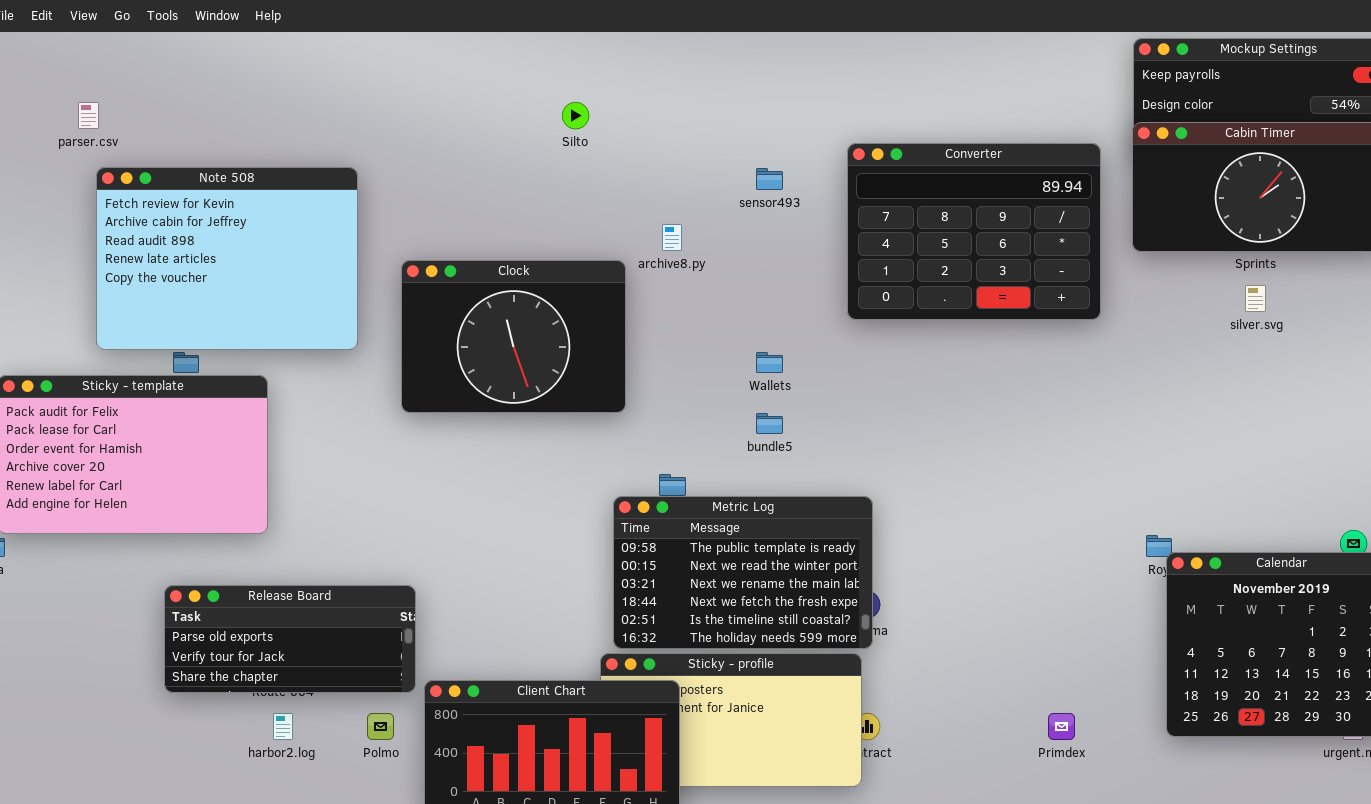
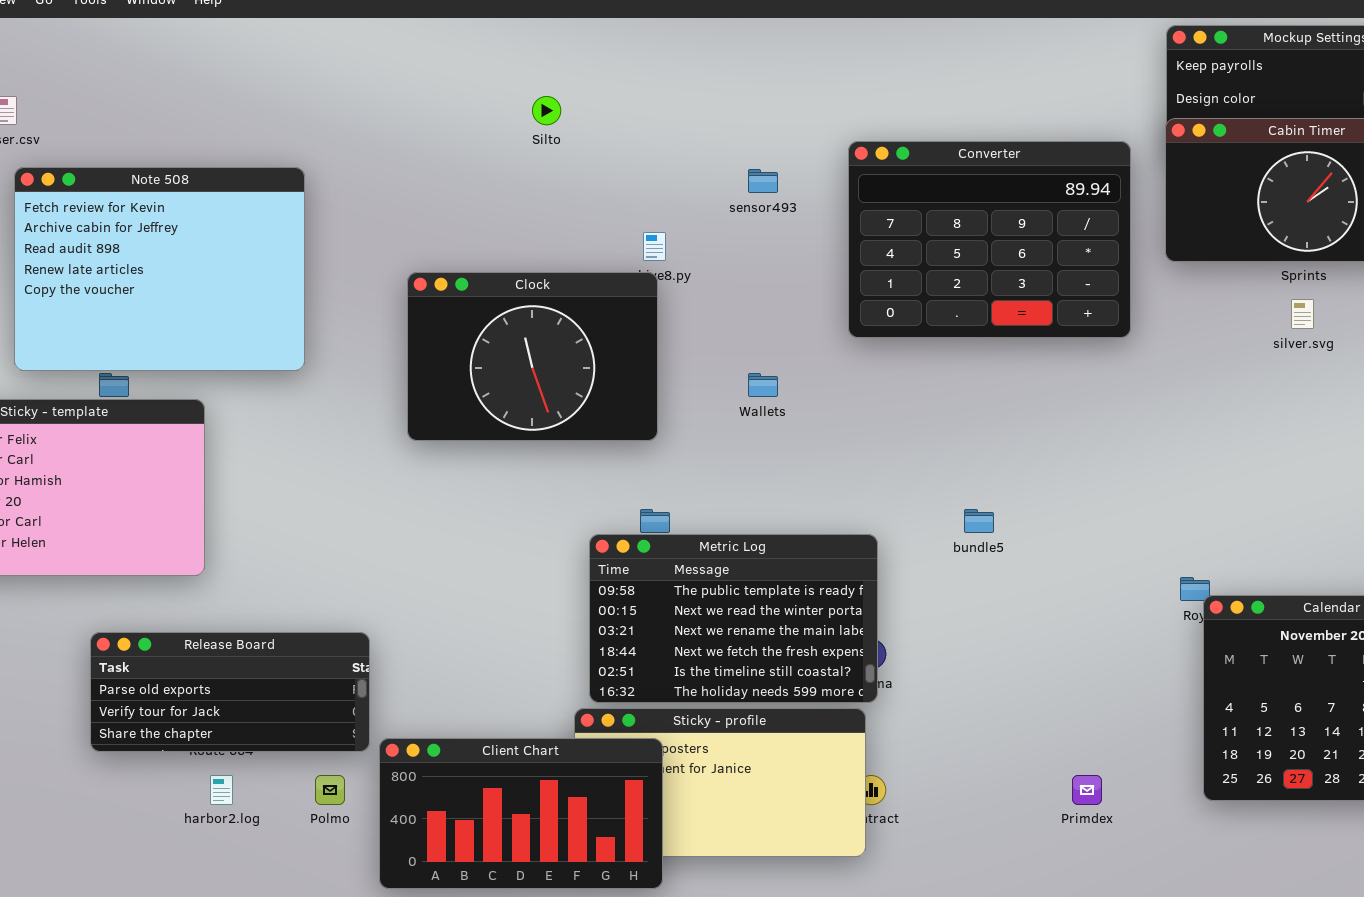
Clock: [401,260,626,413] -> [407,272,658,441], moved
bundle5: [756,413,783,434] -> [964,509,994,533], moved

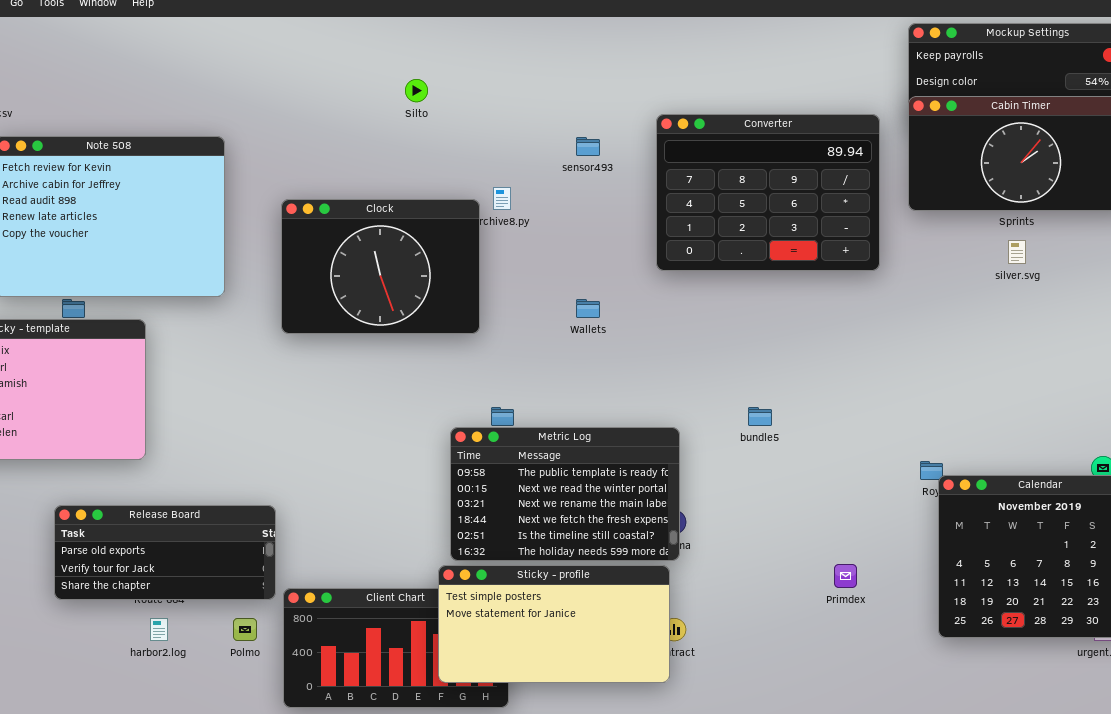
Clock: [407,272,658,441] -> [281,199,480,334], moved
Sticky - profile: [574,708,866,857] -> [438,565,670,683], raised
Primdex: [1072,775,1102,805] -> [834,564,857,588], moved

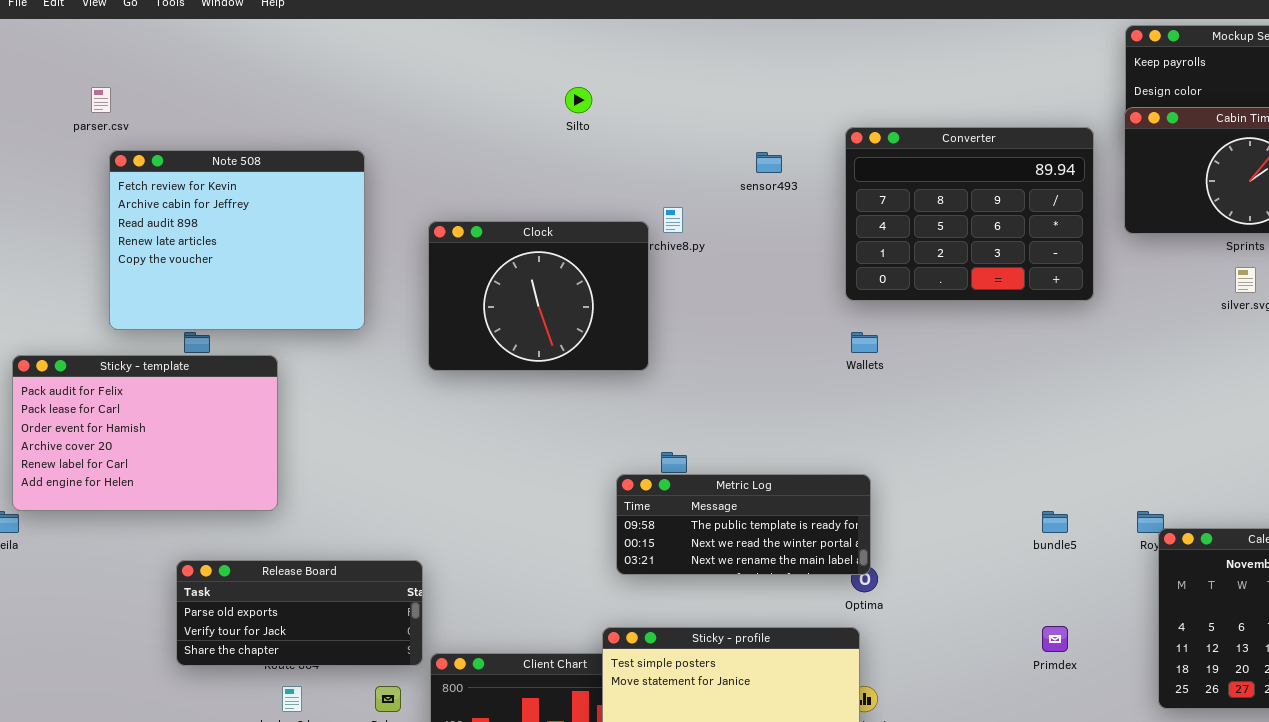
Wallets: [576,299,600,318] -> [851,332,878,353], moved
bundle5: [748,407,772,426] -> [1042,511,1068,533], moved
Metric Log: [450,427,680,561] -> [616,474,871,575], resized

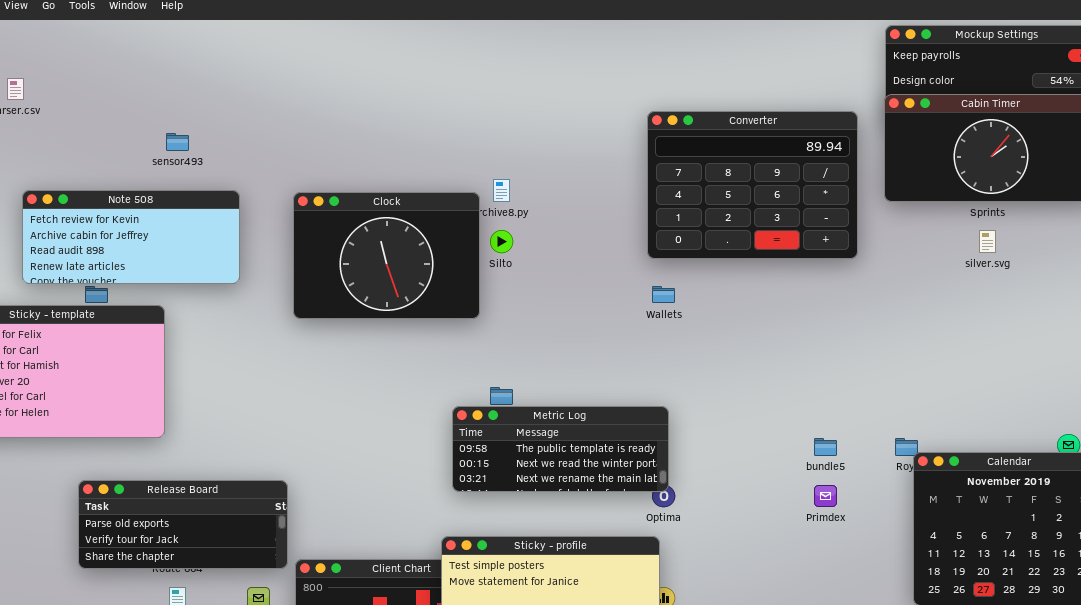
Silto: [565,87,592,113] -> [490,230,513,253], moved
Note 508: [109,150,365,330] -> [22,190,240,284], resized
sensor493: [756,152,782,173] -> [166,133,189,151], moved
Primdex: [1042,626,1068,652] -> [814,485,837,507], moved

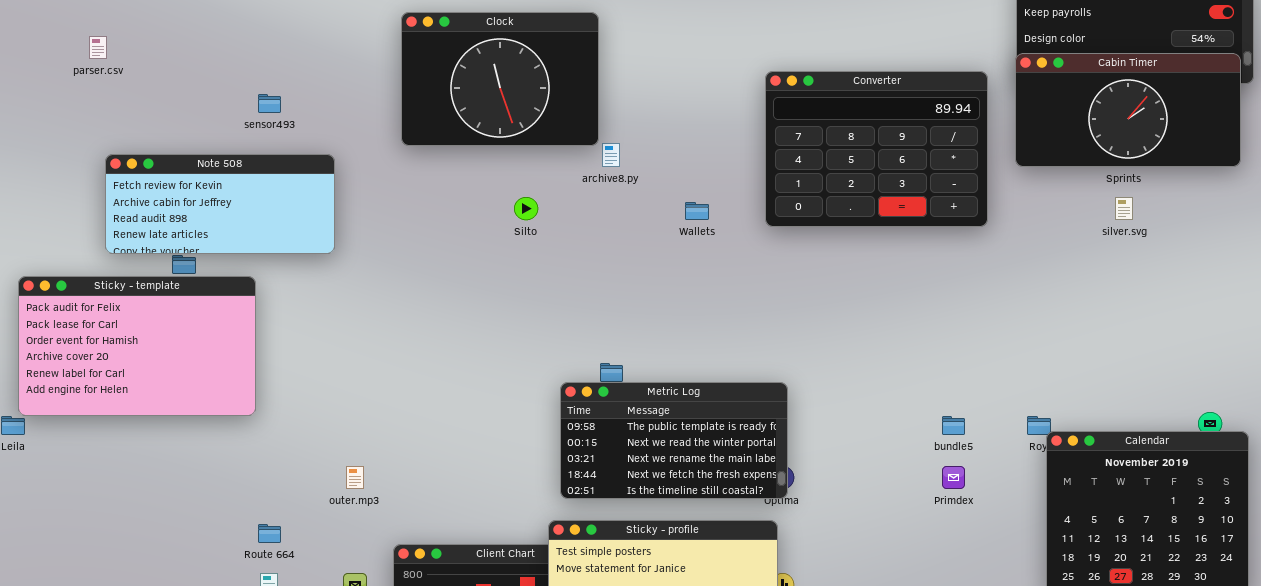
Clock: [293,192,480,319] -> [401,12,599,146], moved
Silto: [490,230,513,253] -> [514,197,538,220], moved
Wallets: [652,286,675,303] -> [685,202,709,220], moved
Metric Log: [452,406,669,492] -> [560,382,788,499], resized
Release Board: [78,480,288,569] -> none, closed

